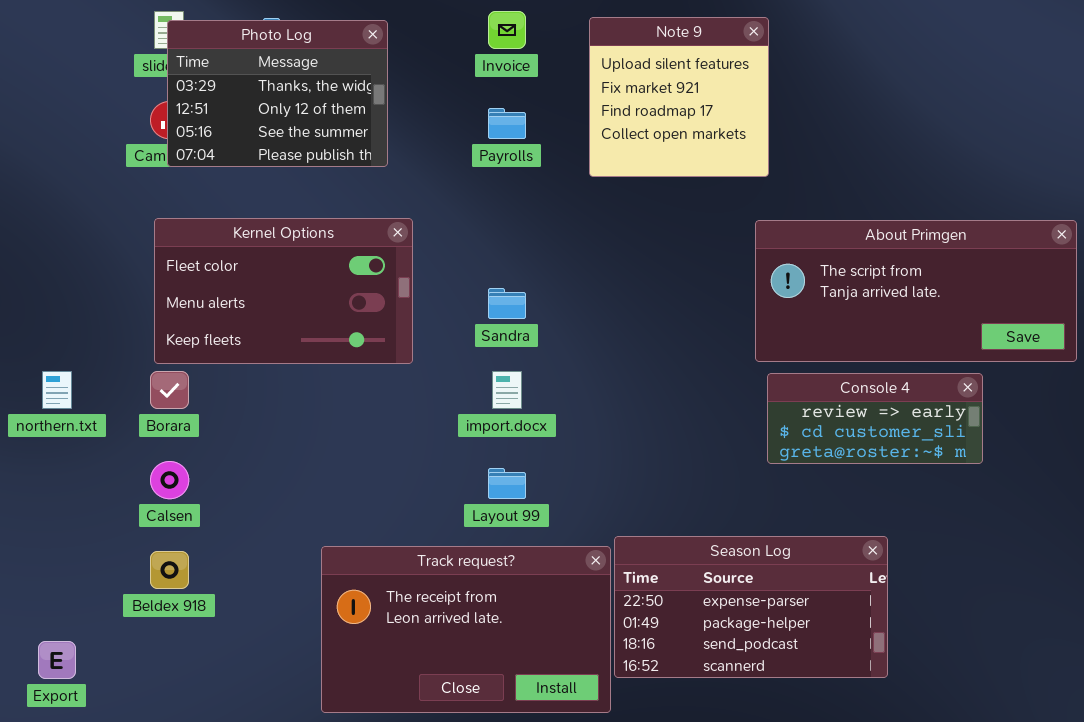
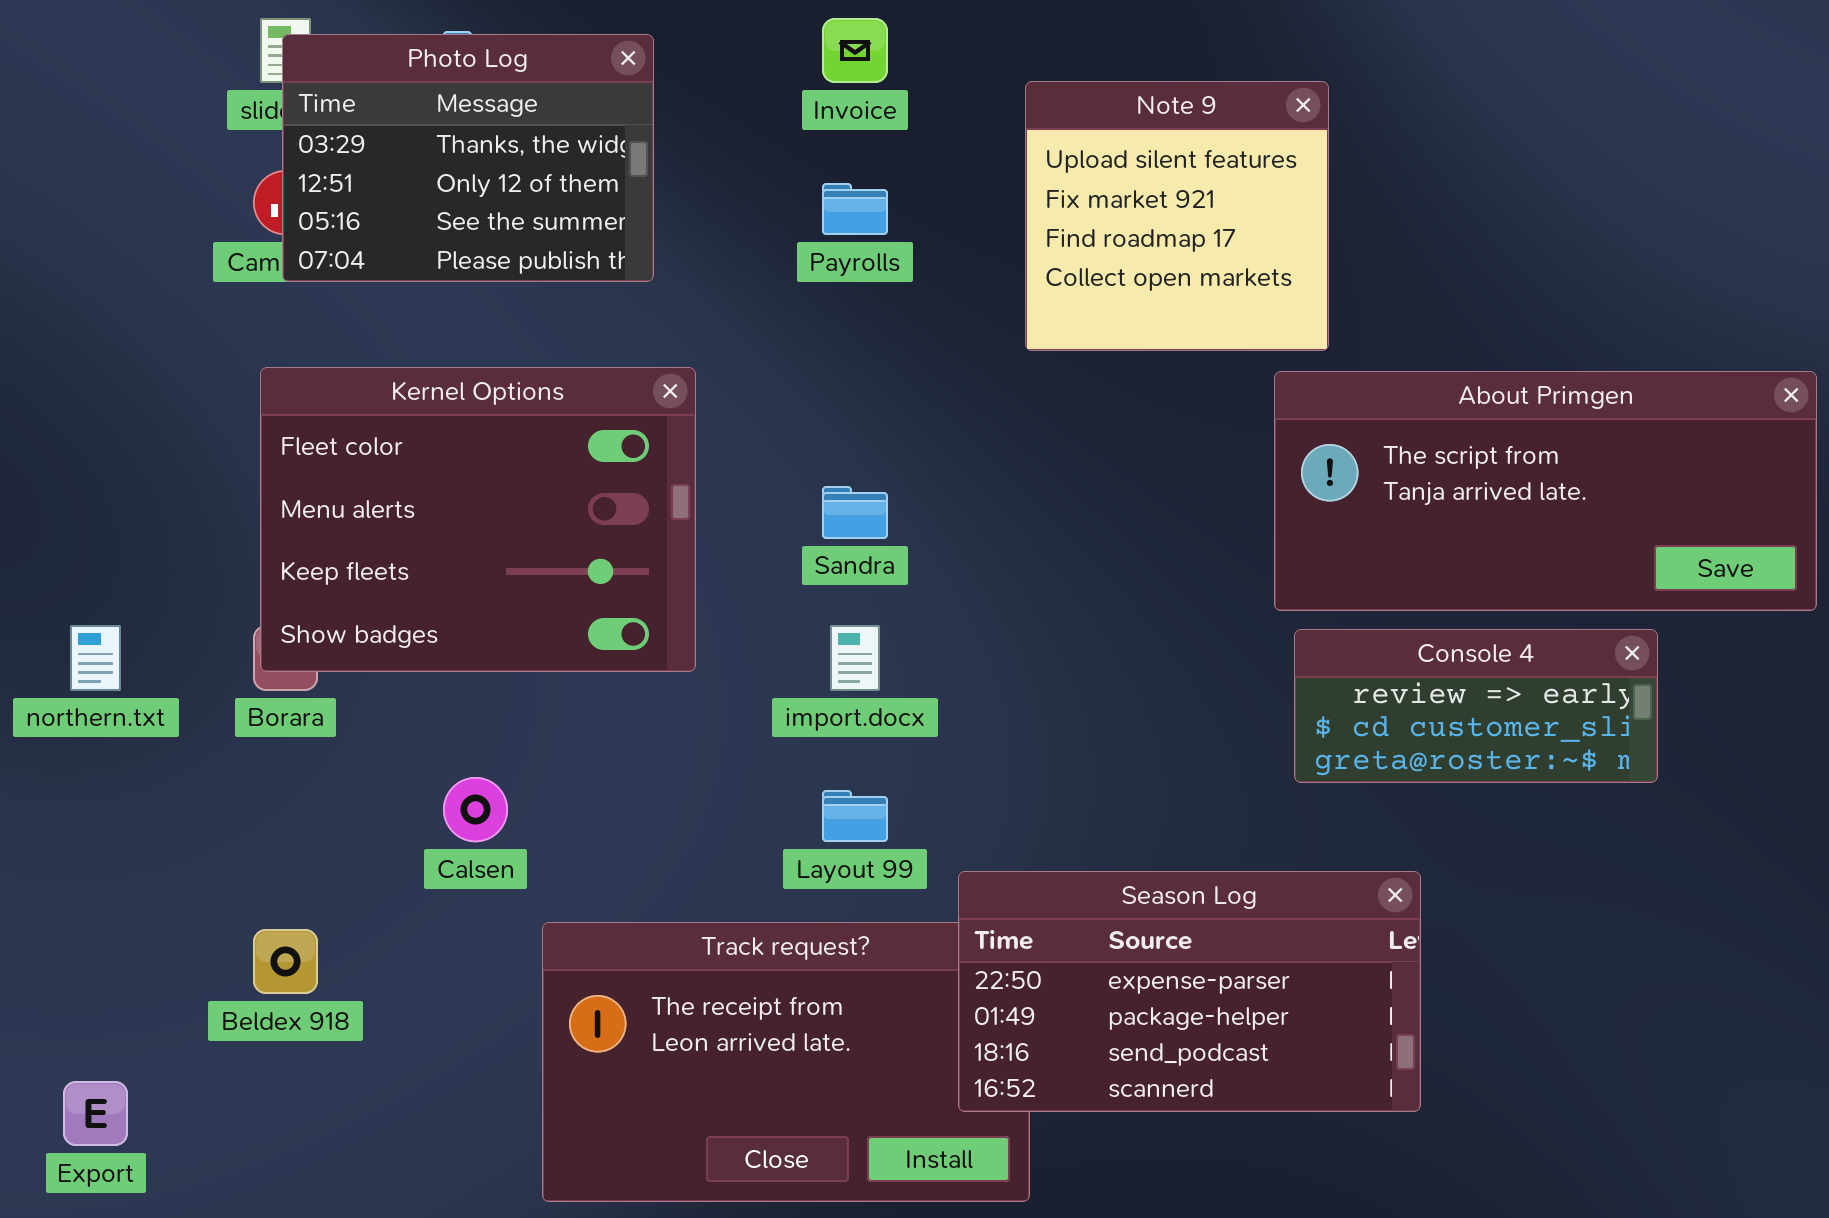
Note 9: [589,17,769,177] -> [1025,81,1329,351], moved
Kernel Options: [154,218,413,364] -> [260,367,696,672], resized
Calsen: [150,461,189,499] -> [443,777,508,842], moved
Season Log: [614,536,888,678] -> [958,871,1421,1112], moved

